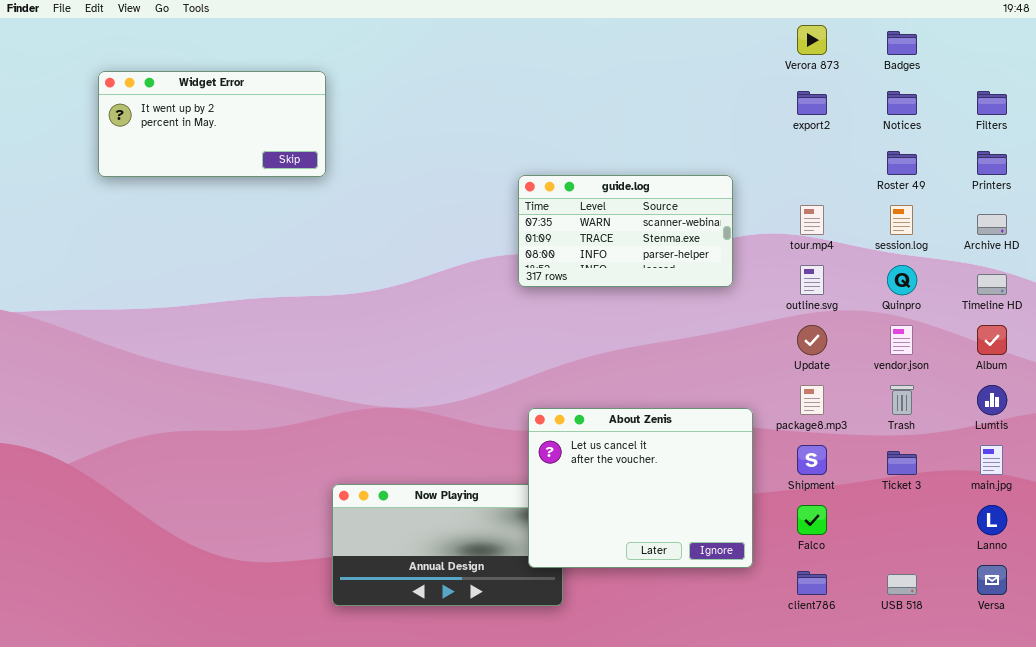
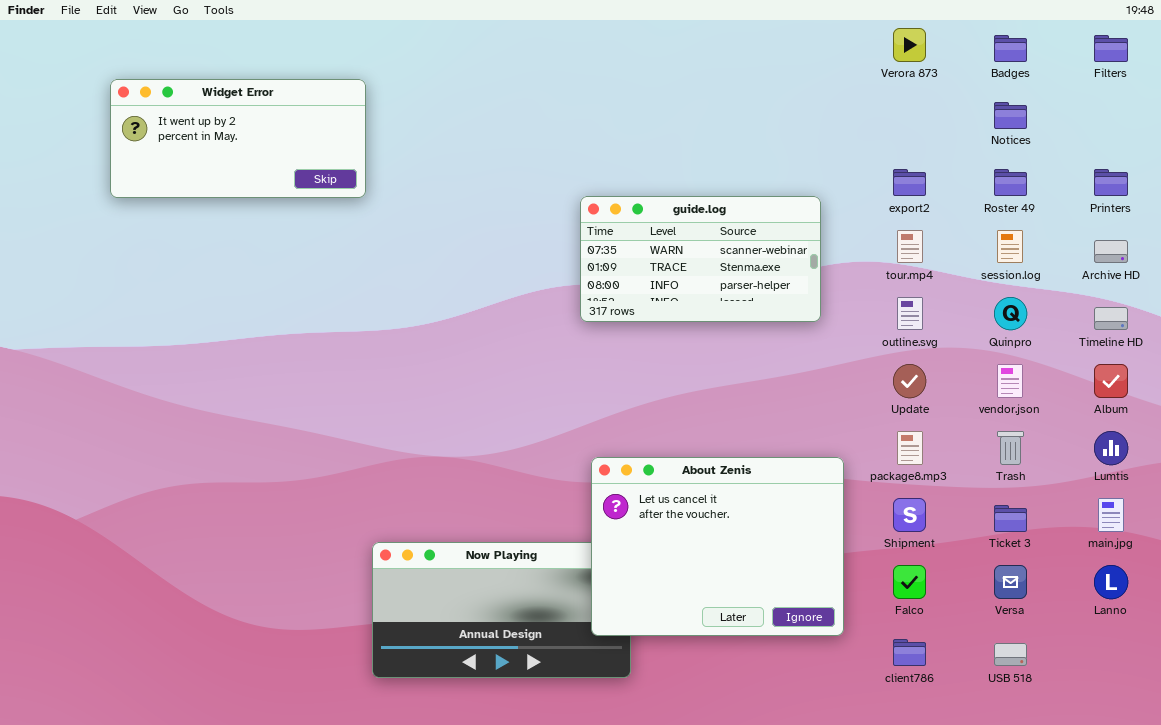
export2: [797,91,827,115] -> [893,169,926,196], moved
Filters: [977,91,1007,115] -> [1094,35,1128,62], moved
Versa: [977,565,1007,595] -> [994,565,1027,599], moved

